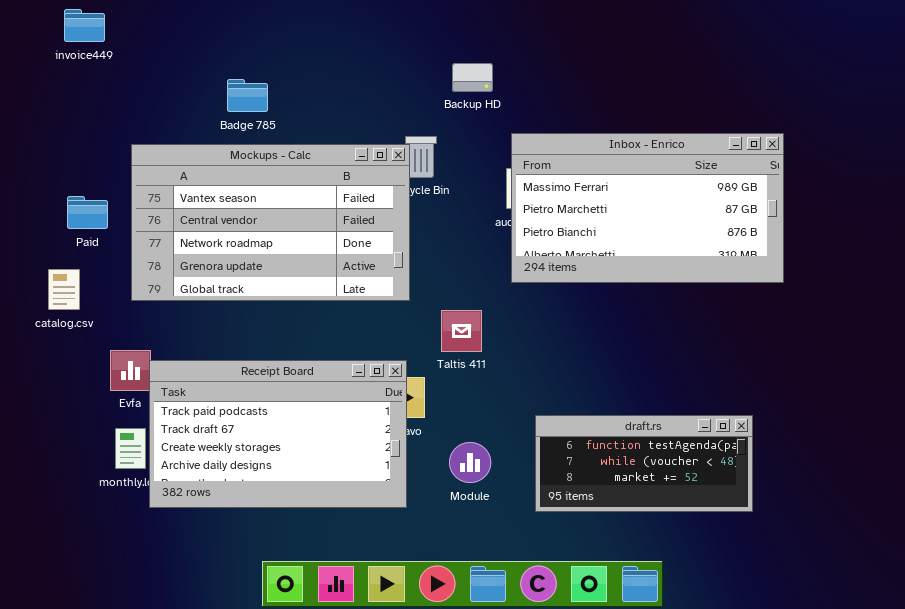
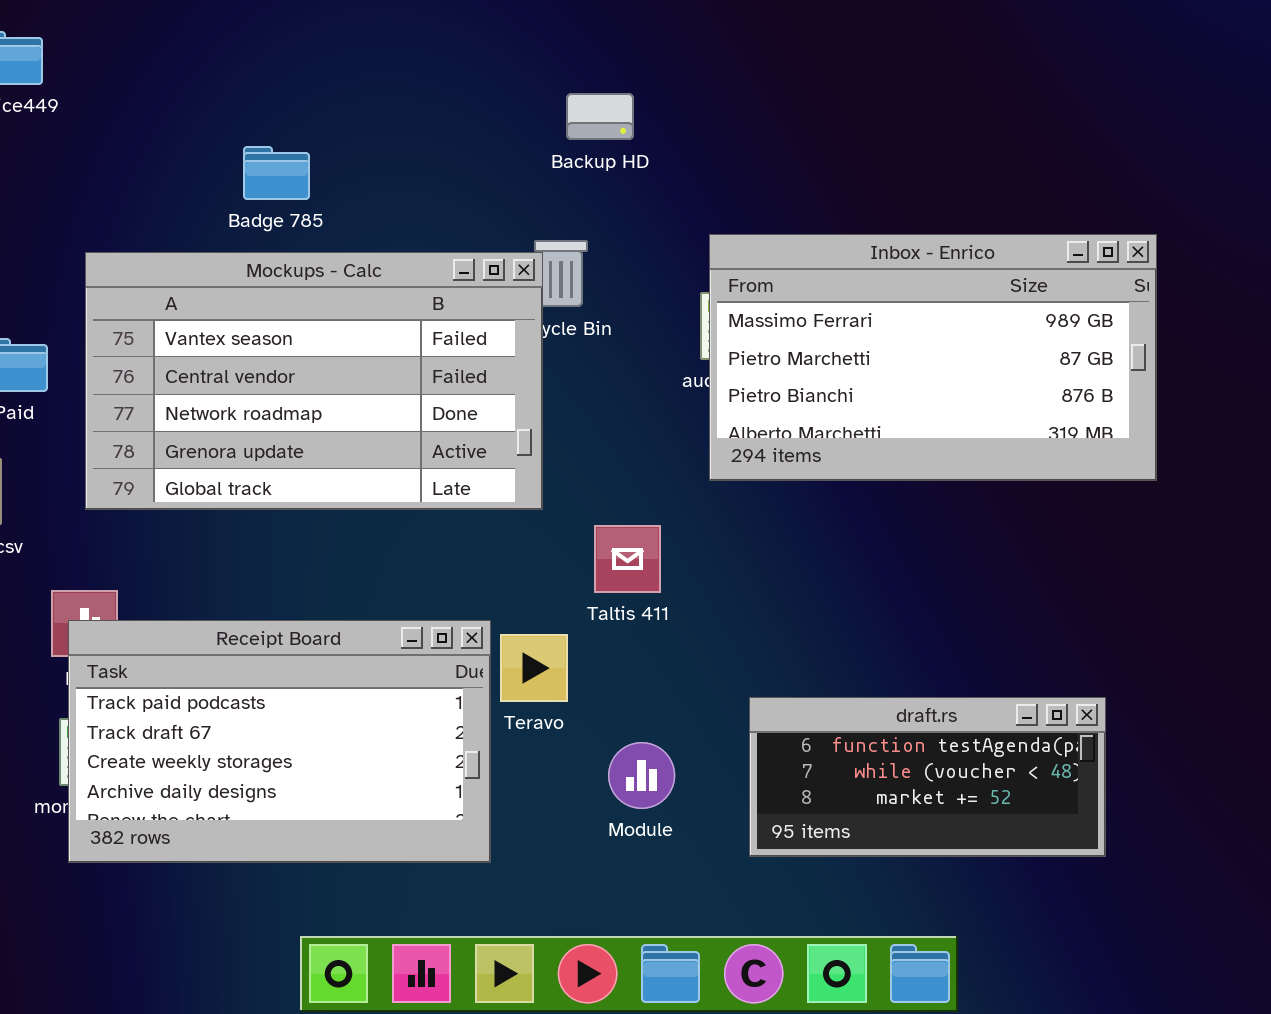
Backup HD: [452,63,493,92] -> [566,93,634,140], moved
Receipt Board: [149,360,407,508] -> [68,620,491,863], moved

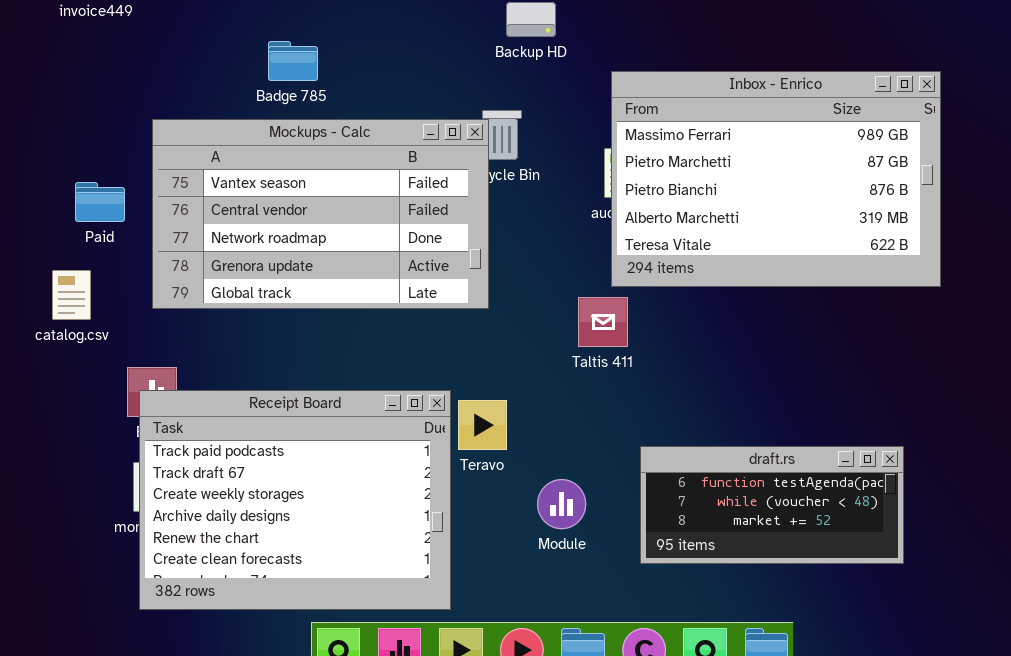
Inbox - Enrico: [709,234,1157,481] -> [611,71,941,287], resized
Taltis 411: [594,525,661,593] -> [578,297,628,347], moved
Receipt Board: [68,620,491,863] -> [139,390,451,610], resized

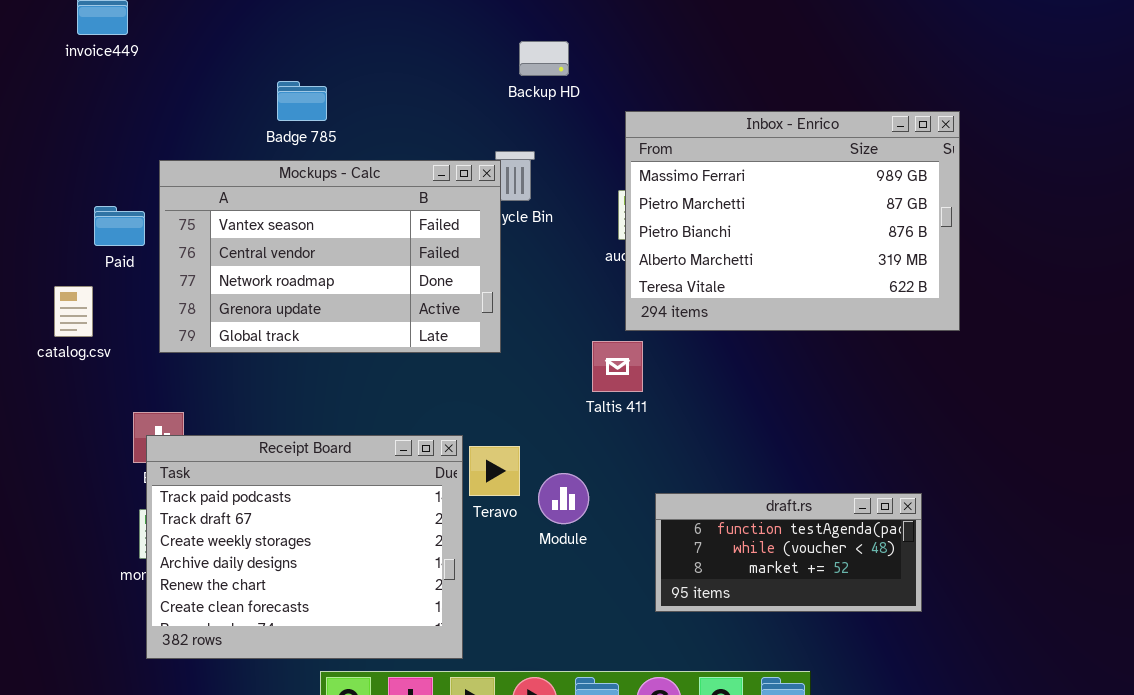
Paid: [75,182,125,222] -> [94,206,145,246], moved
catalog.csv: [52,270,91,320] -> [54,286,93,337], moved
Module: [537,479,586,529] -> [538,473,589,524], moved

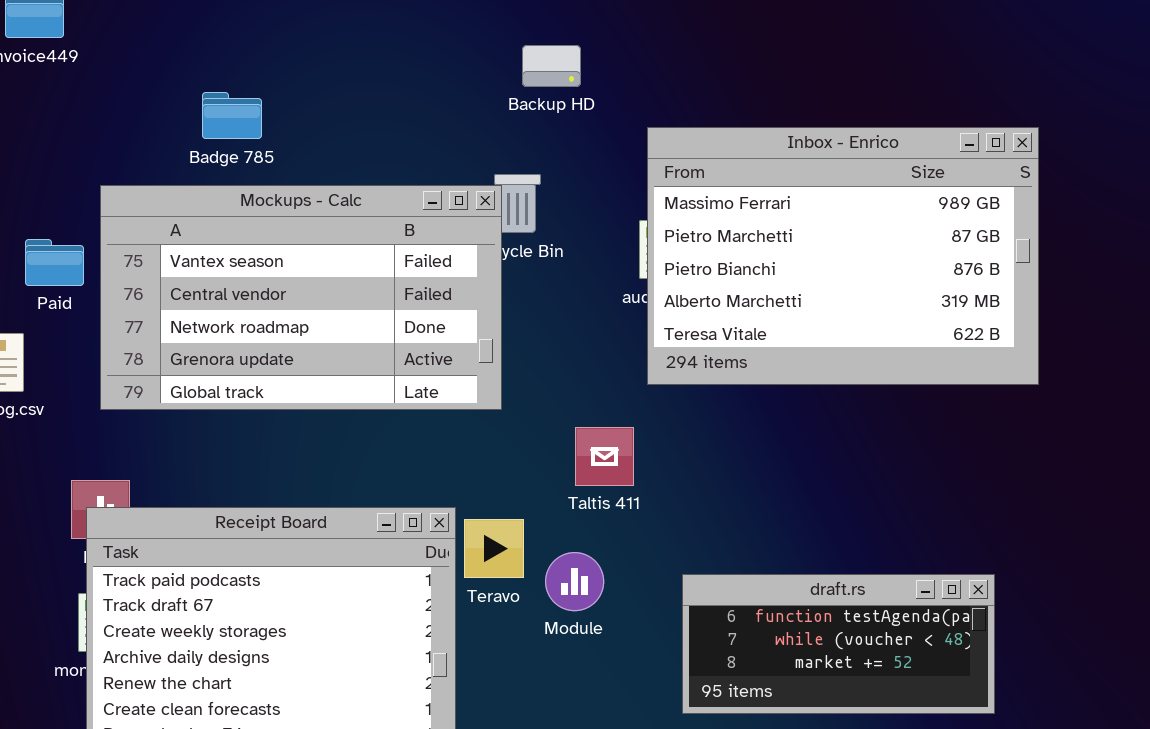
Badge 785: [277,81,327,121] -> [202,92,262,139], moved
Taltis 411: [592,341,643,392] -> [575,427,634,486], moved

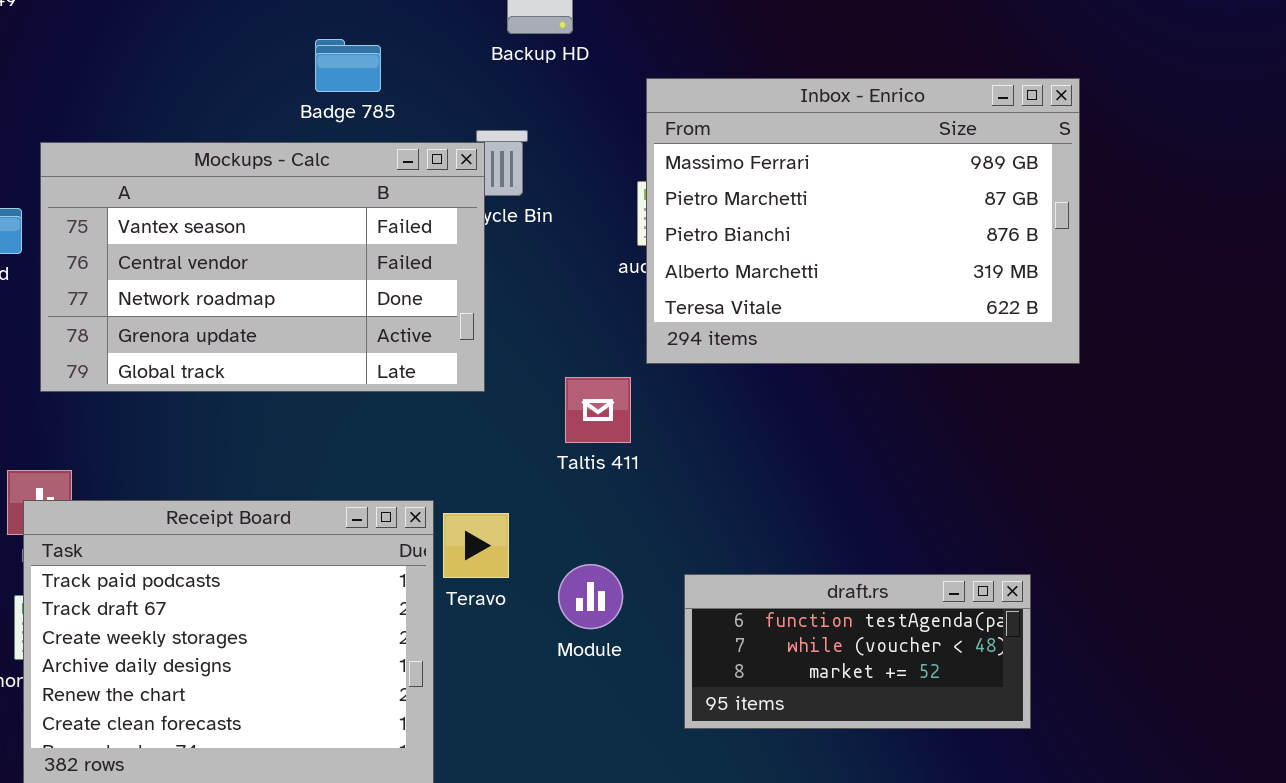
Badge 785: [202,92,262,139] -> [315,39,381,92], moved
Taltis 411: [575,427,634,486] -> [565,377,631,443], moved
Module: [545,552,604,611] -> [558,564,623,629], moved

